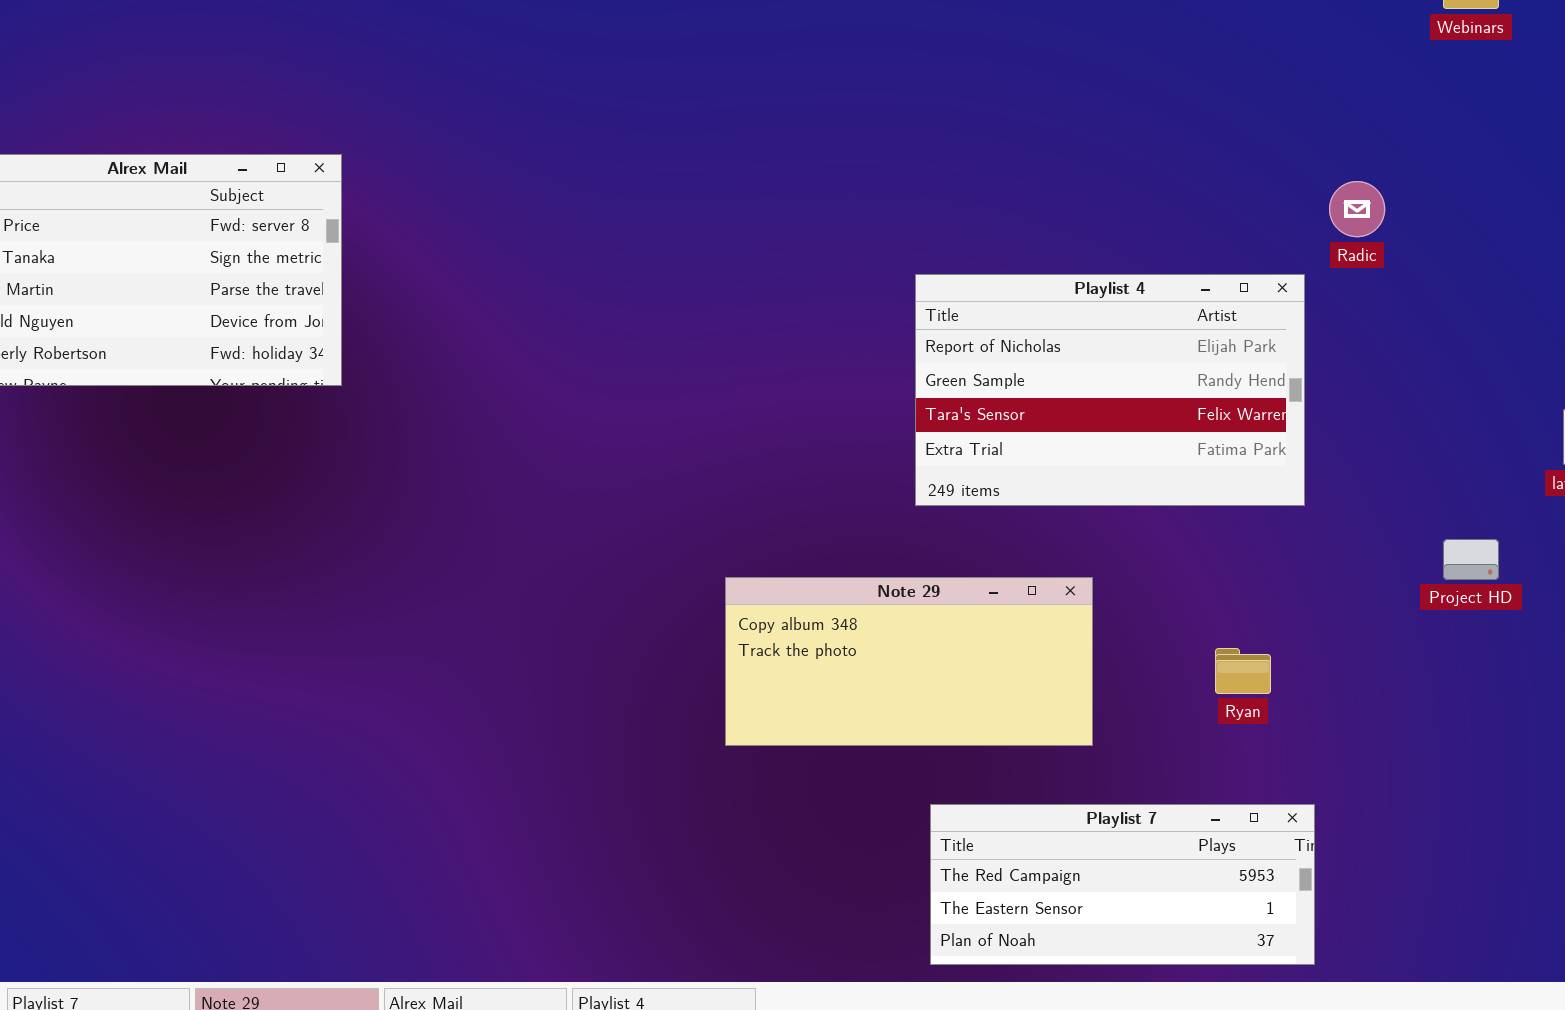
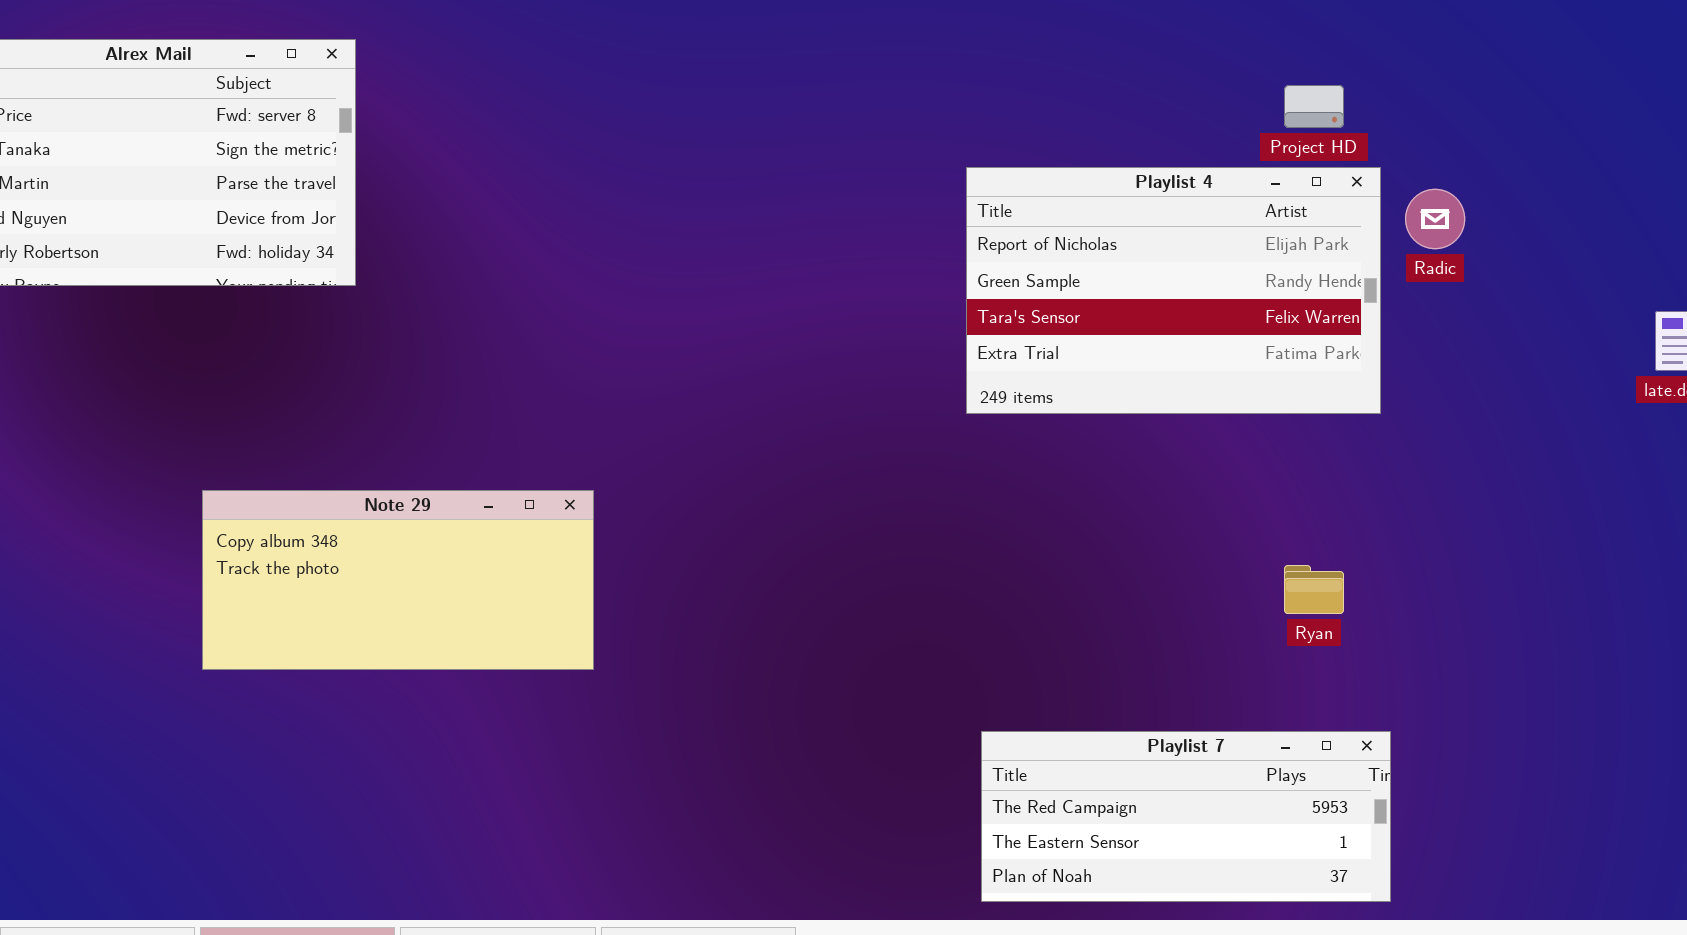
Radic: [1329,181,1385,237] -> [1405,189,1465,249], moved
Project HD: [1443,539,1499,580] -> [1284,85,1344,128], moved
Note 29: [725,577,1093,746] -> [202,490,594,670], moved

